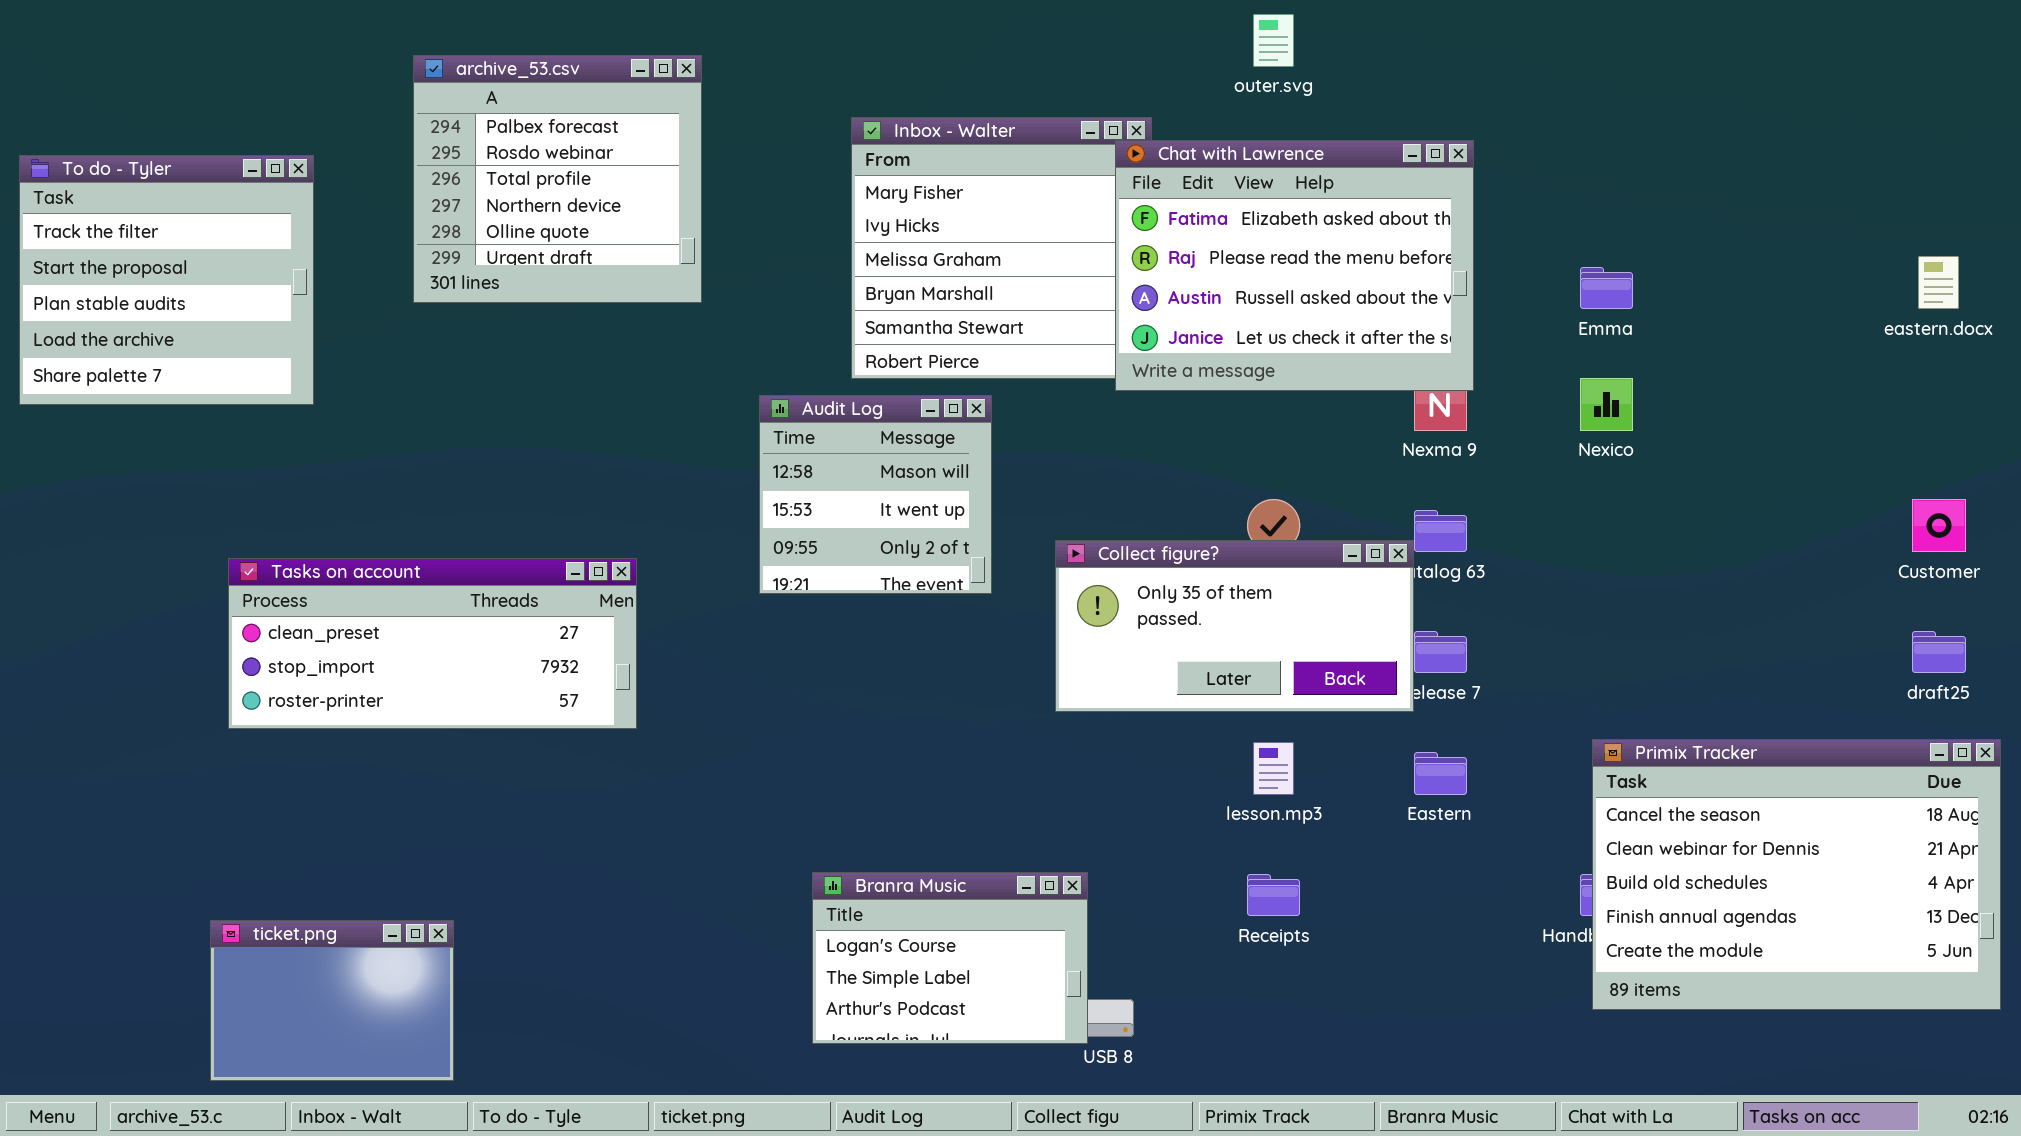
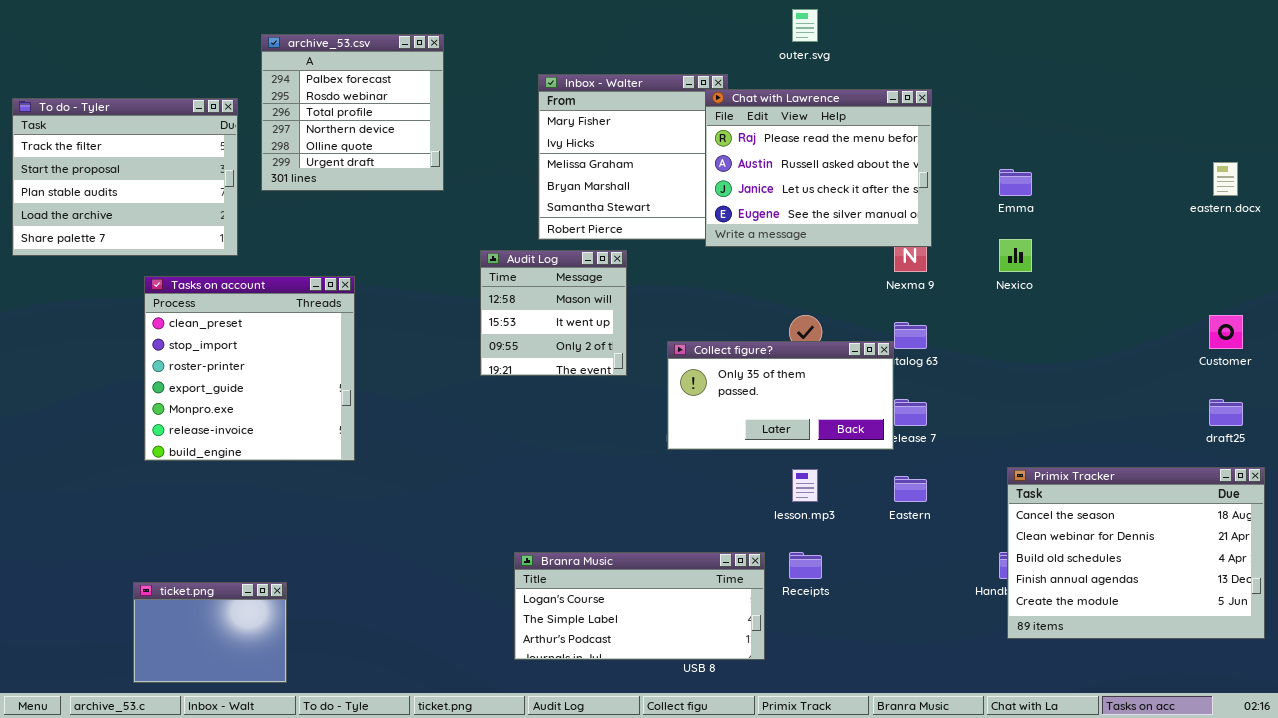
Chat with Lawrence: [1115,140,1474,391] -> [705,89,932,247], scrolled down 1 row
To do - Tyler: [19,155,314,405] -> [12,98,238,256], resized
Tasks on account: [228,558,637,729] -> [144,276,355,461], resized
Branra Music: [812,872,1088,1044] -> [514,552,765,660], resized

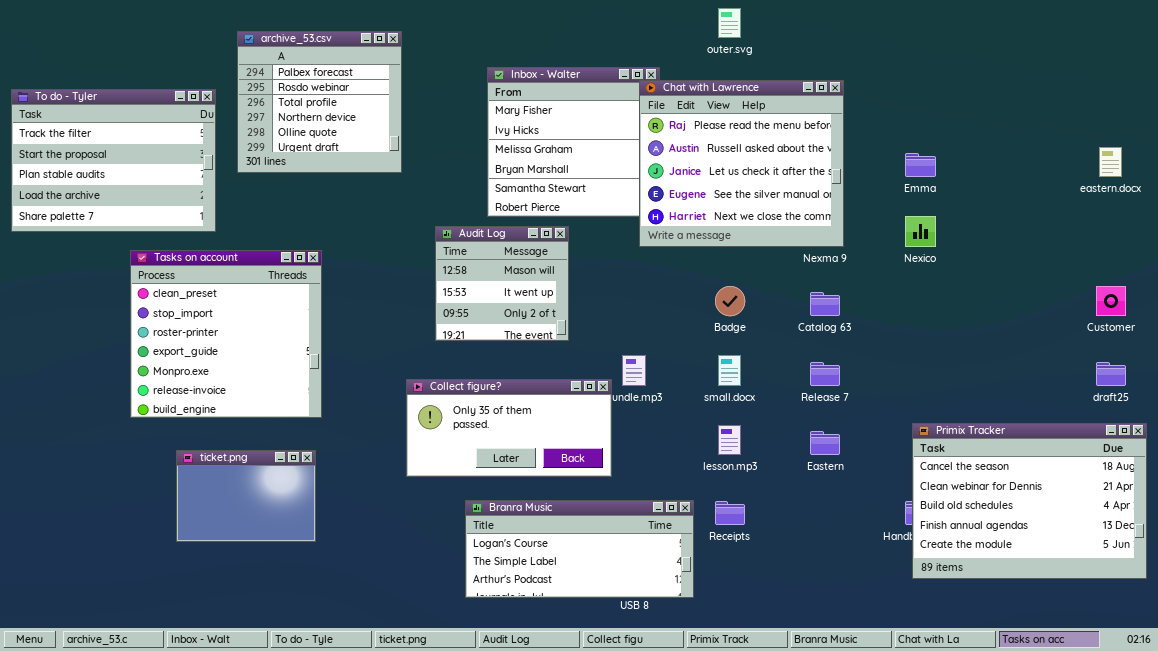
Chat with Lawrence: [705,89,932,247] -> [639,80,844,247], resized
Collect figure?: [667,341,894,450] -> [406,379,612,477], moved
ticket.png: [133,582,287,683] -> [176,450,316,542], moved

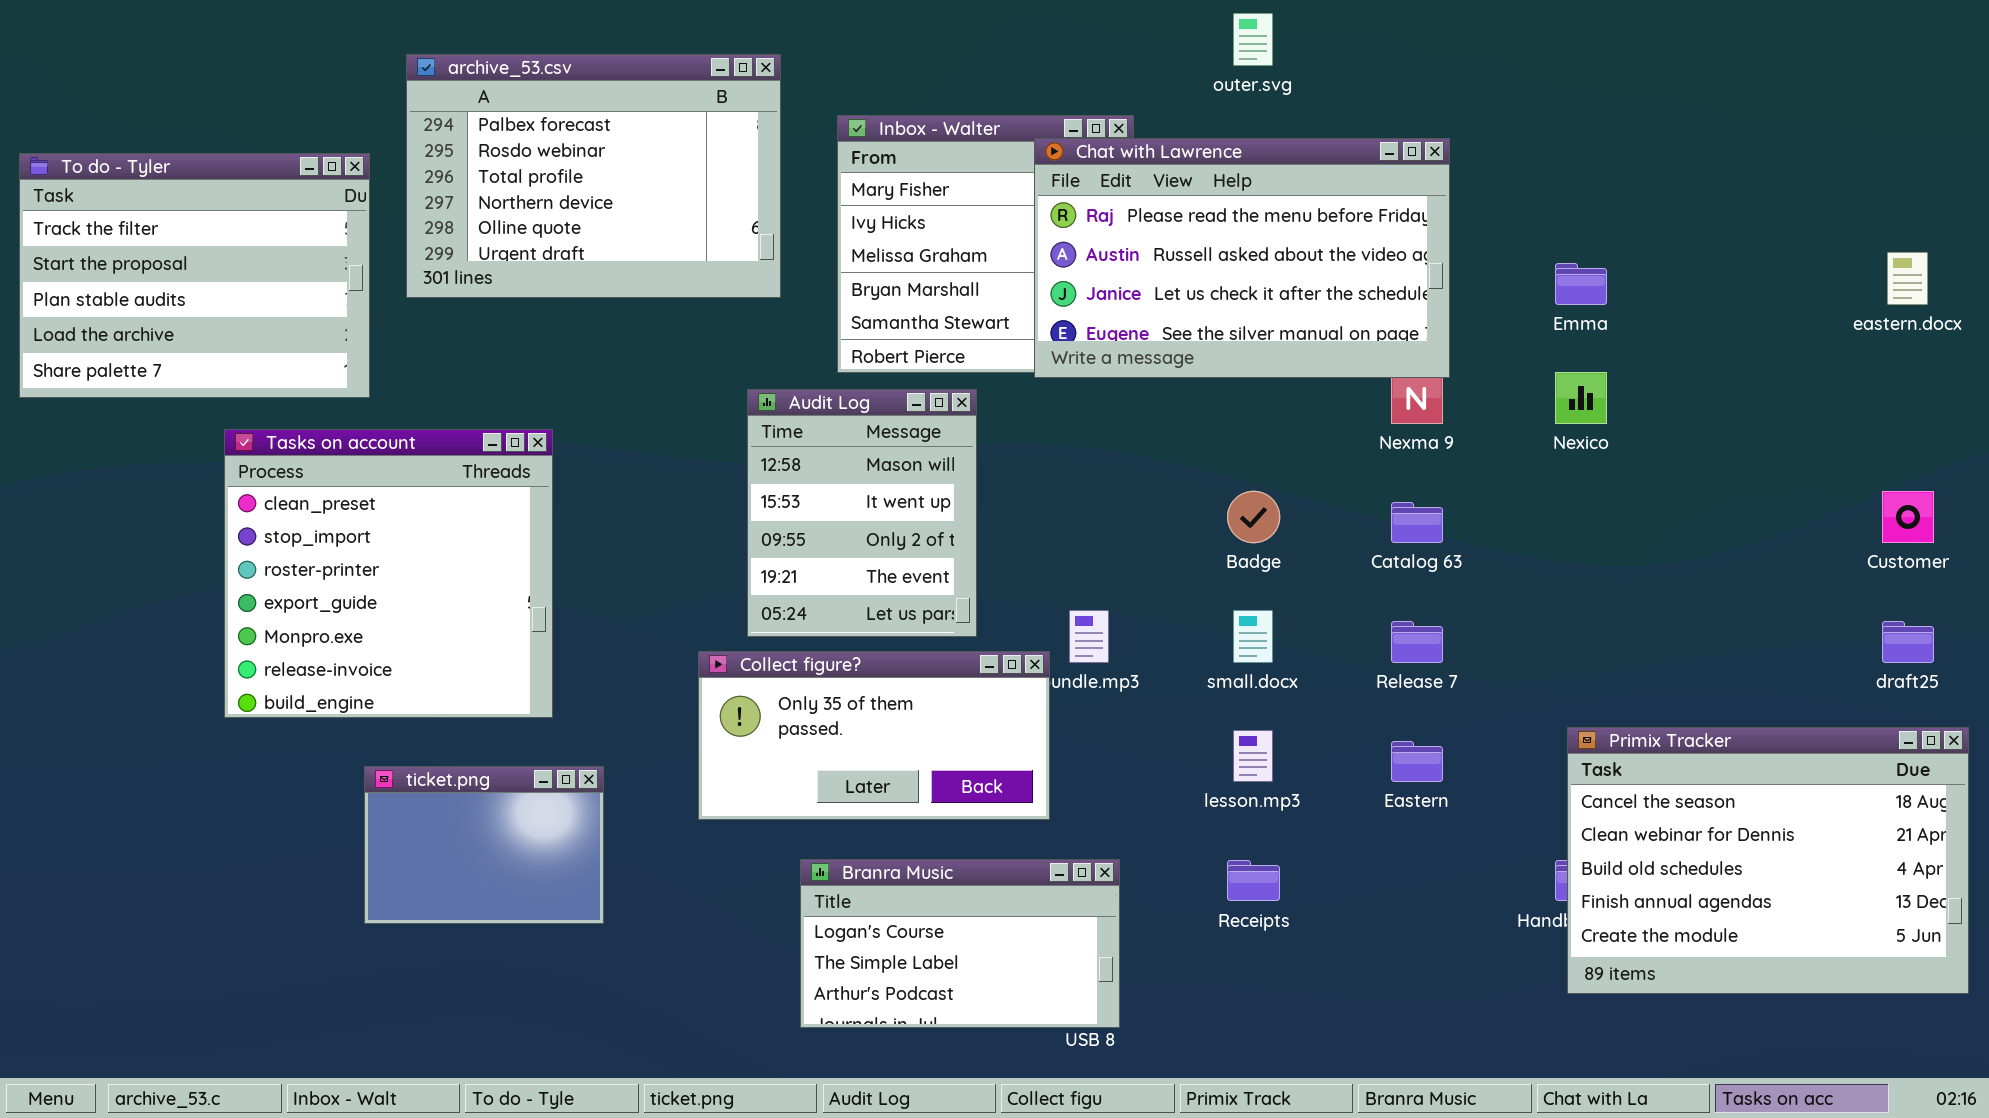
archive_53.csv: [237,31,402,173] -> [406,54,781,298], resized
Chat with Lawrence: [639,80,844,247] -> [1034,138,1450,378], resized
Audit Log: [435,226,569,341] -> [747,389,977,637], resized
ticket.png: [176,450,316,542] -> [364,766,604,924], moved
Branra Music: [465,500,694,598] -> [800,859,1120,1028], resized

